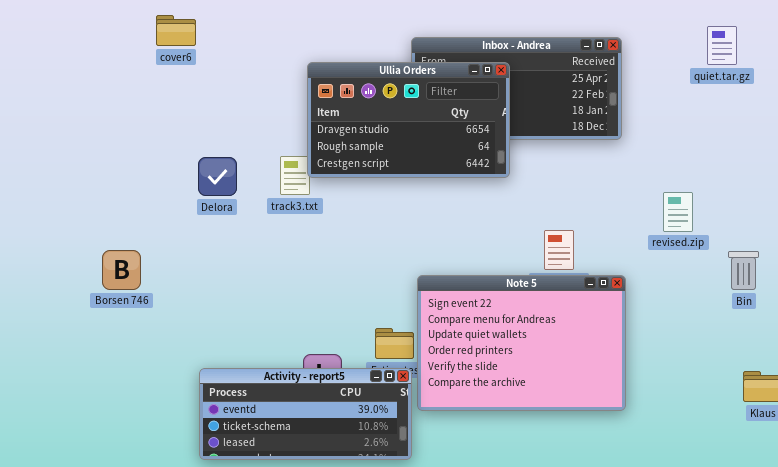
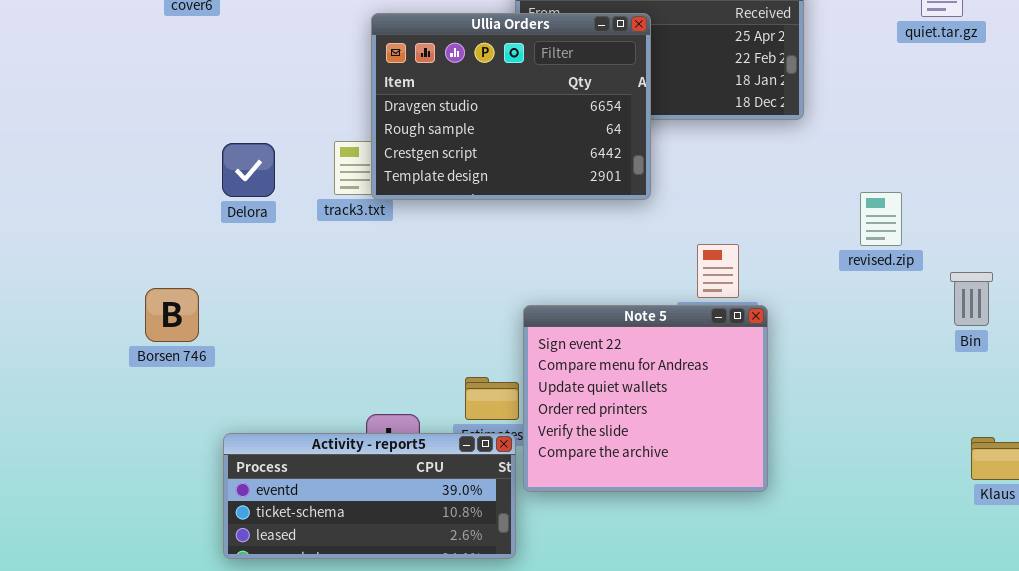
Ullia Orders: [307,62,510,178] -> [371,13,651,200], resized
Borsen 746: [102,250,141,290] -> [145,288,199,342], moved
Note 5: [417,275,626,411] -> [523,305,768,492], resized

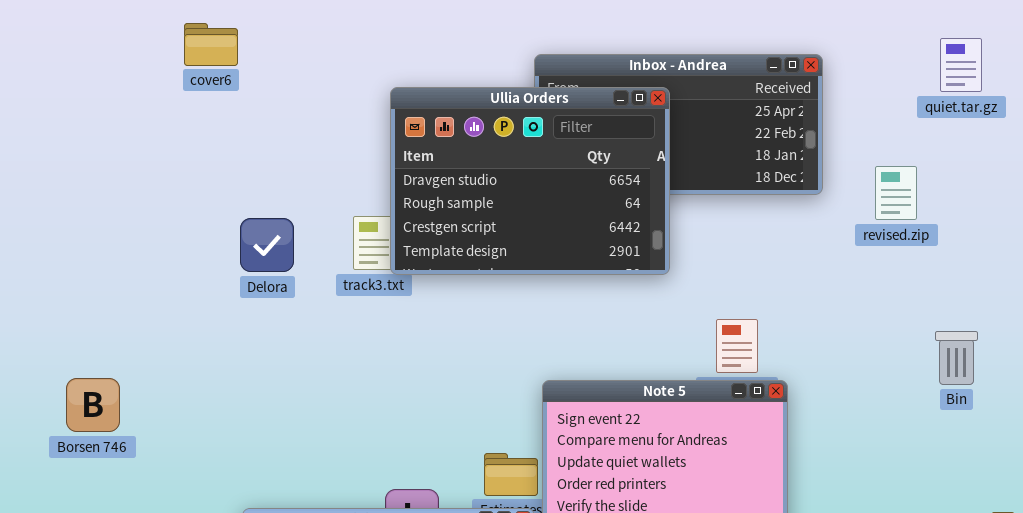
revised.zip: [860,192,902,246] -> [875,166,917,220], moved
Bin: [950,272,993,326] -> [935,331,978,385], moved
Borsen 746: [145,288,199,342] -> [66,378,120,432], moved

